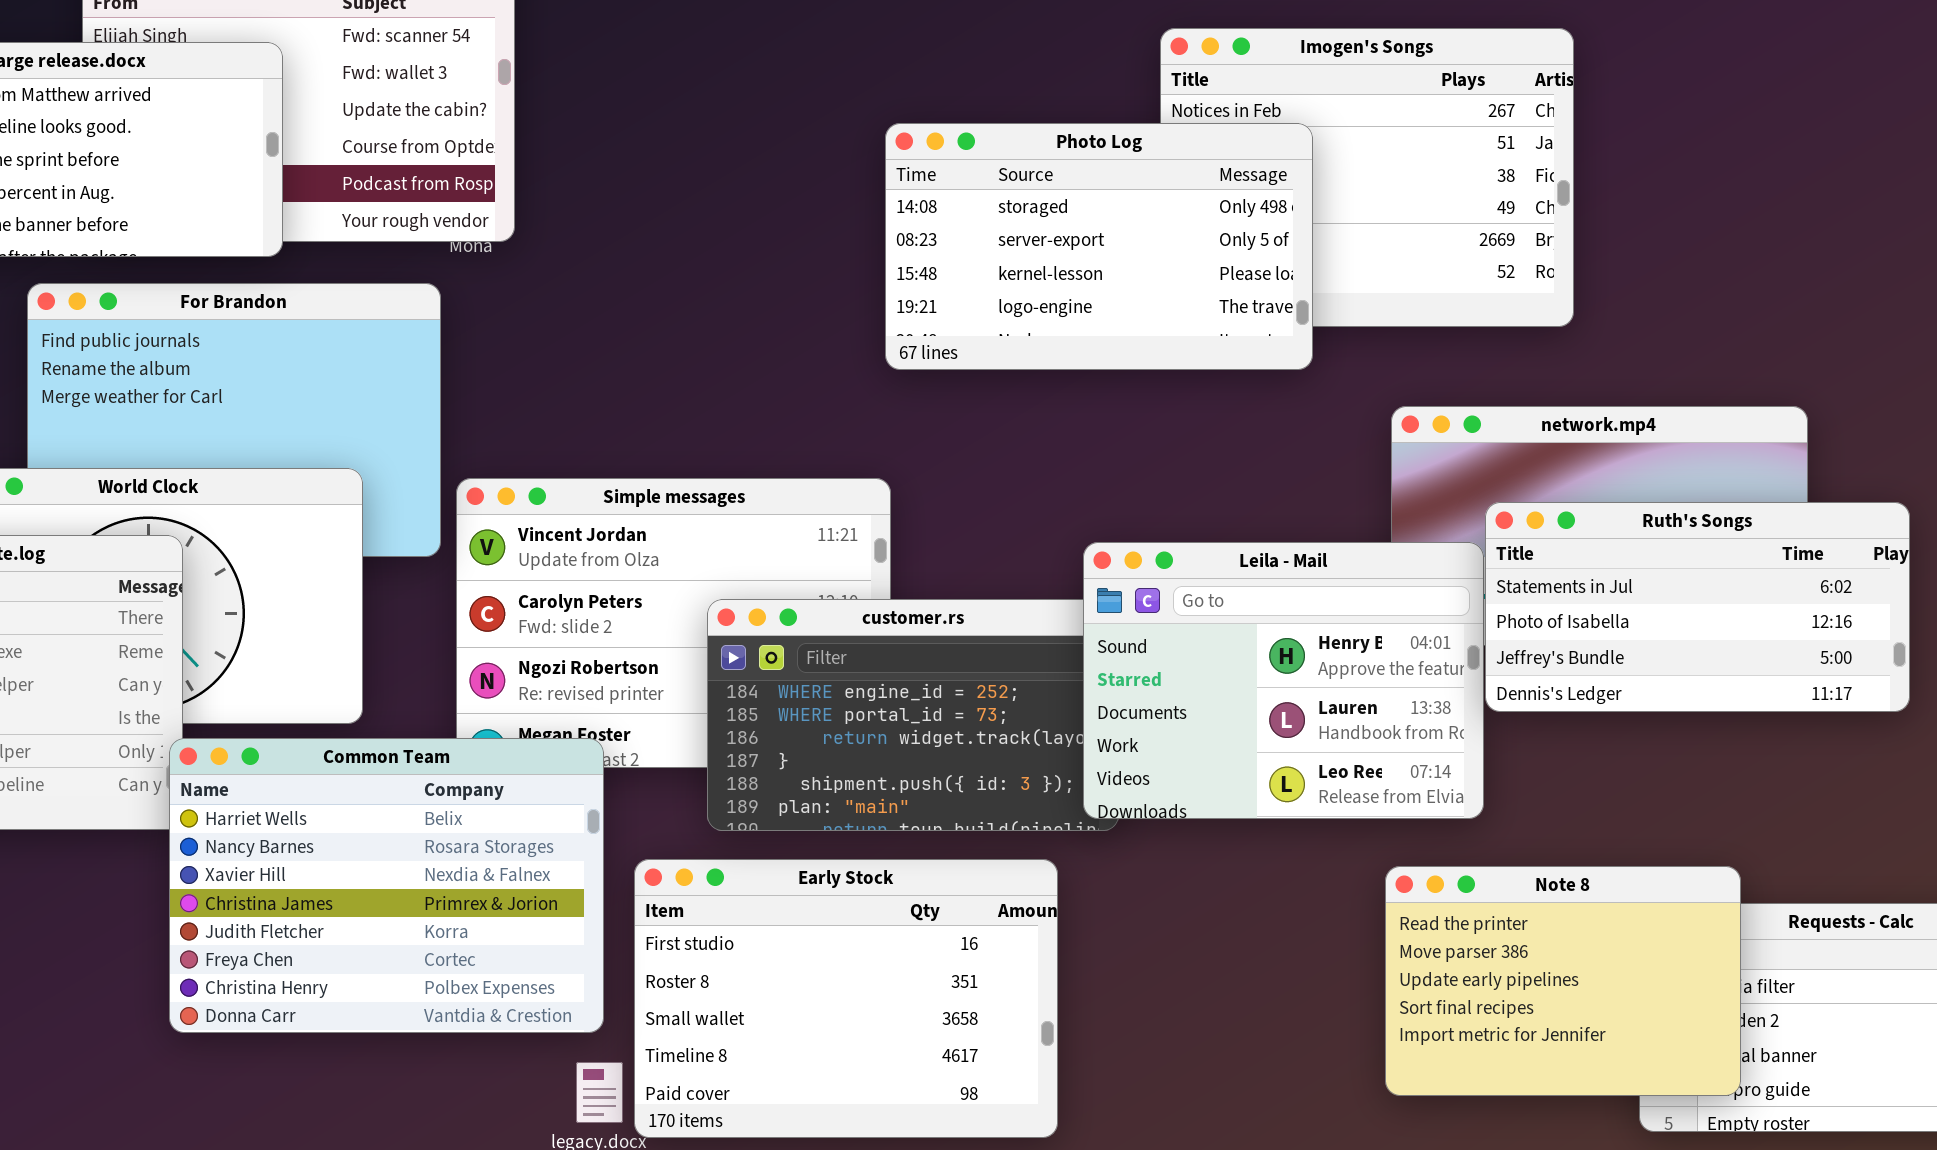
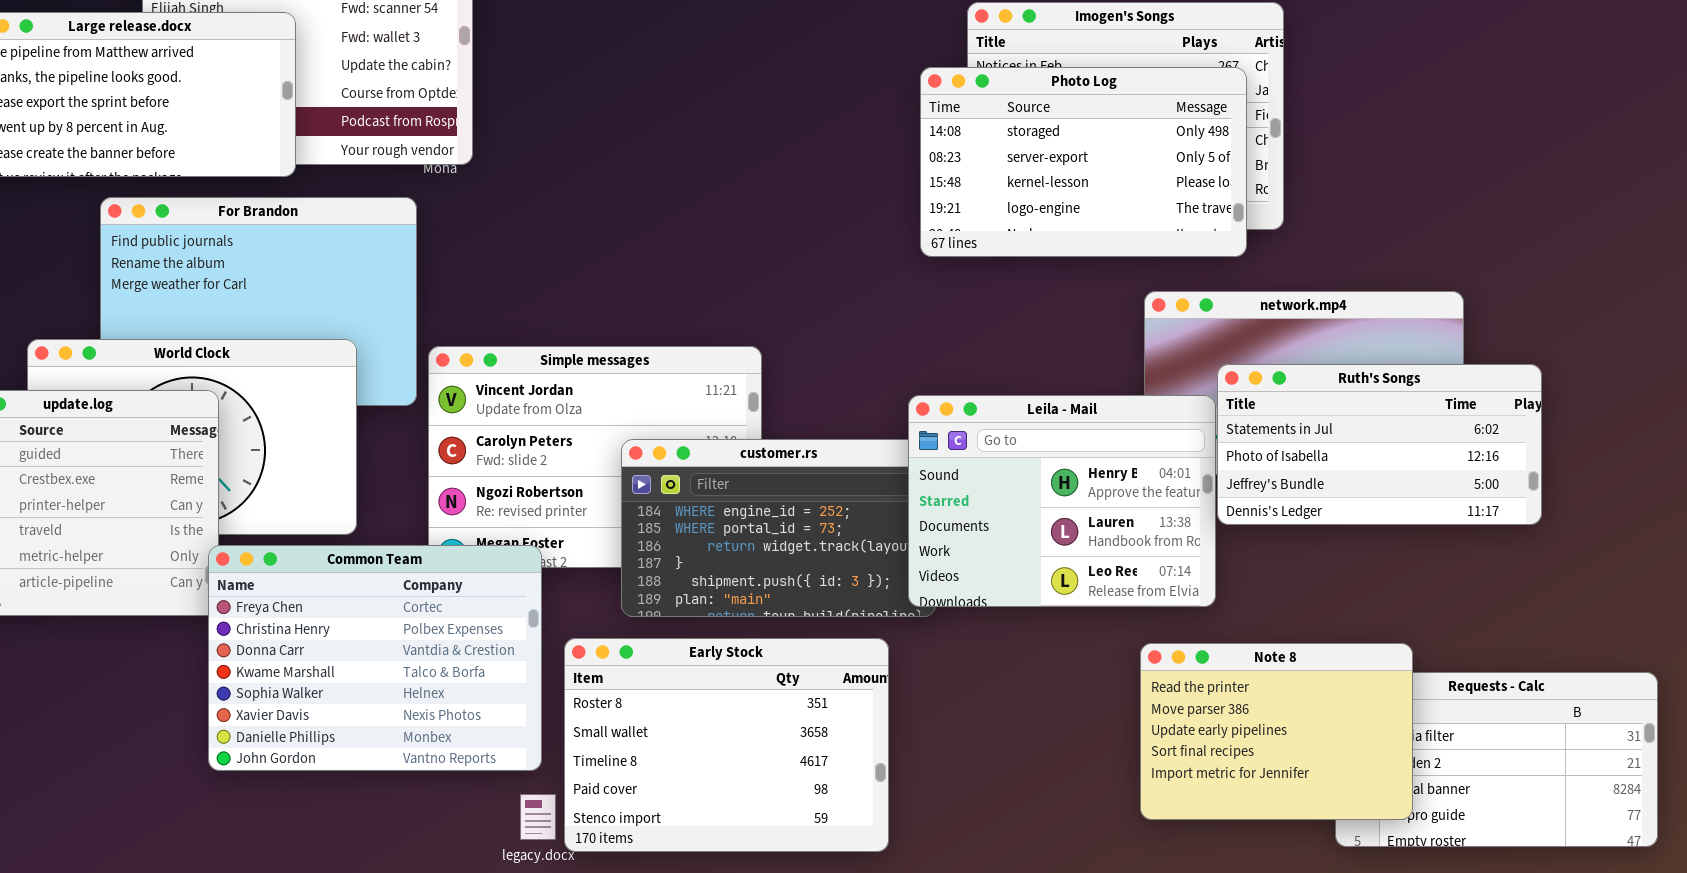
Photo Log: [885,123,1313,370] -> [920,67,1247,257], moved
Common Team: [169,738,604,1033] -> [208,545,542,771], scrolled down 5 rows
Early Stock: [634,859,1058,1138] -> [564,638,889,852], scrolled down 1 row

